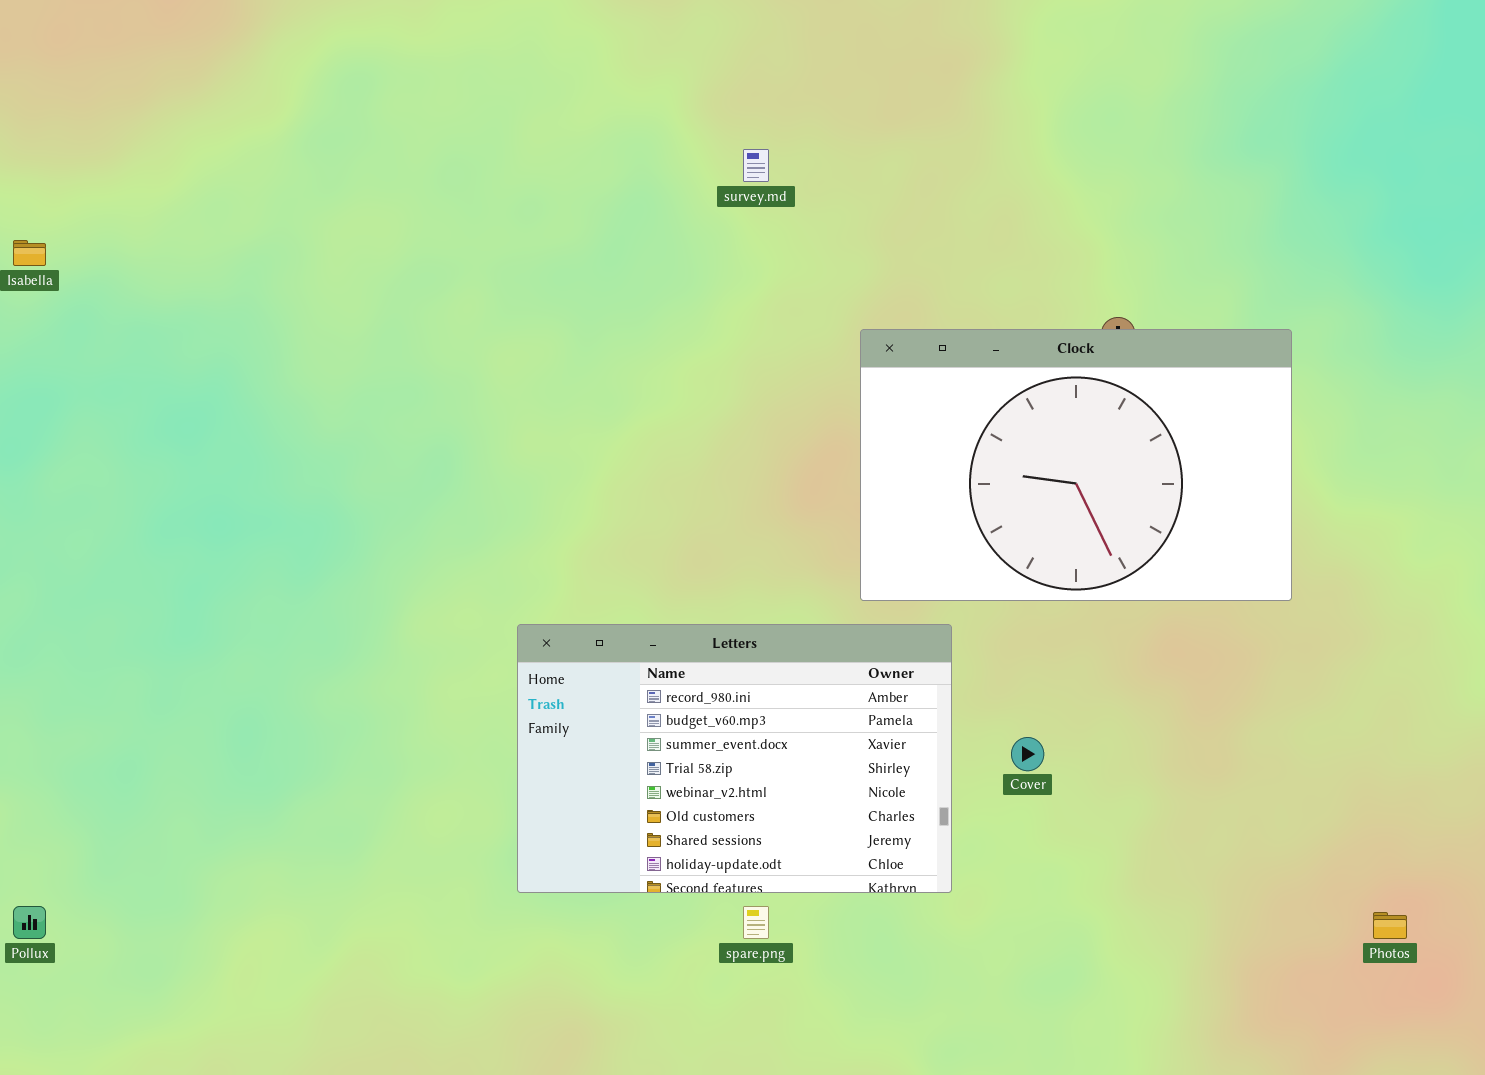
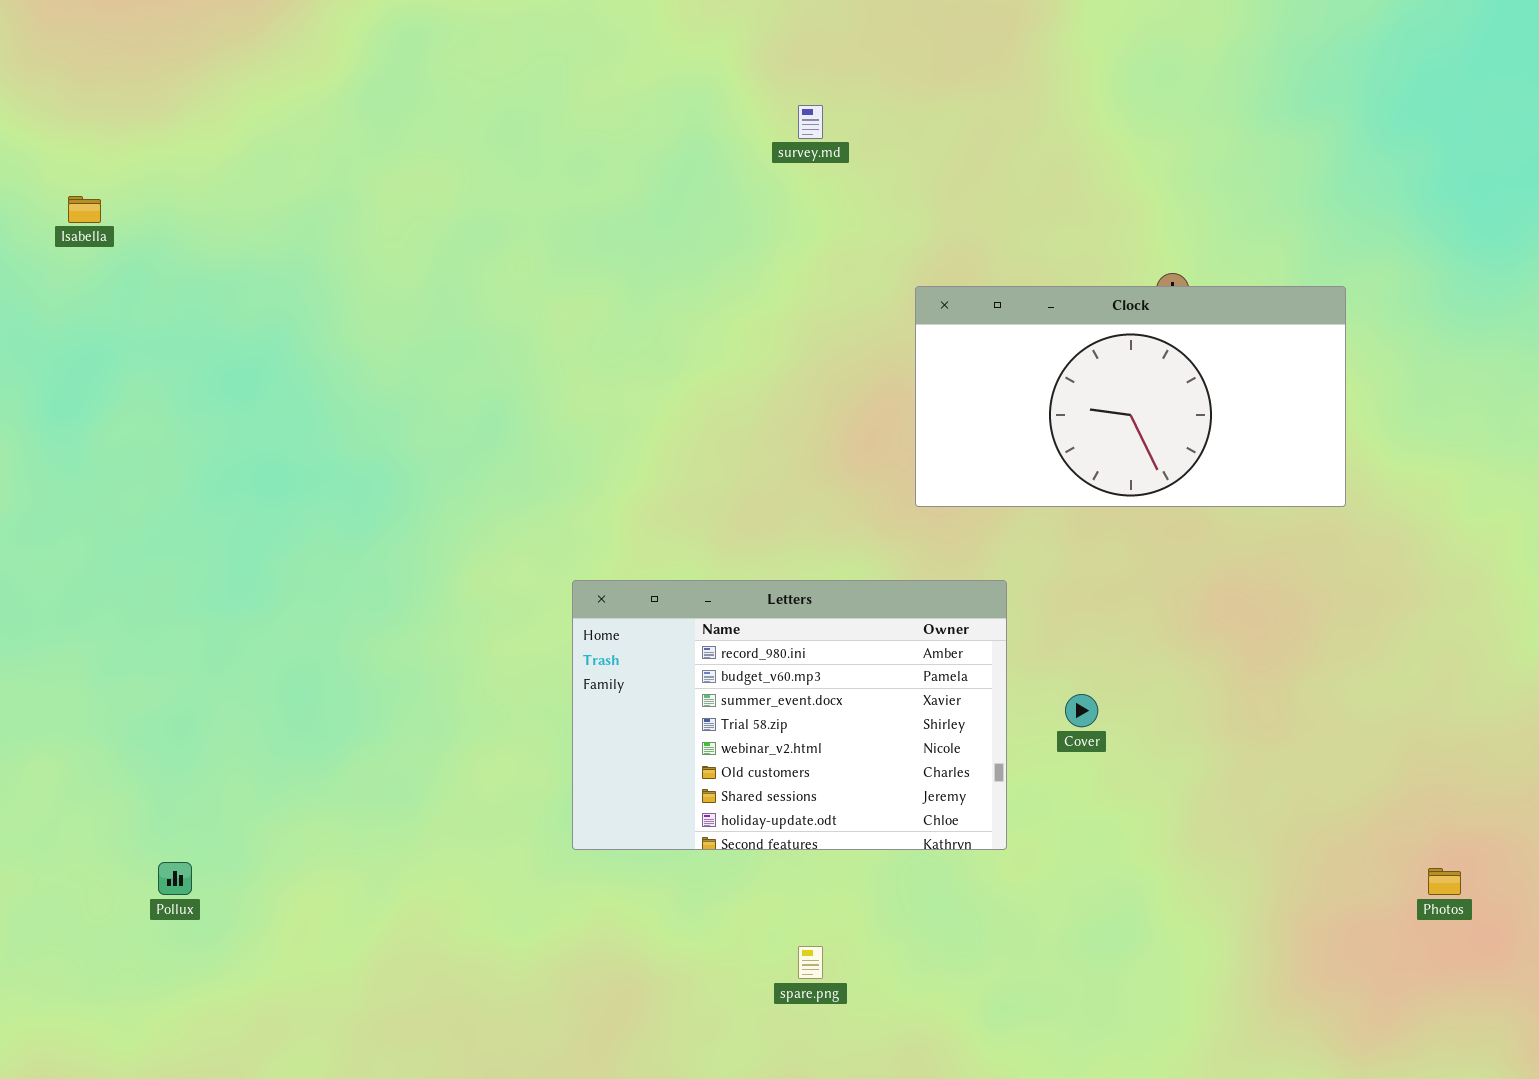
Clock: [860,329,1292,601] -> [915,286,1346,507], resized
Pollux: [13,906,46,939] -> [158,862,192,895], moved
spare.png: [743,906,769,939] -> [798,946,823,979], moved

